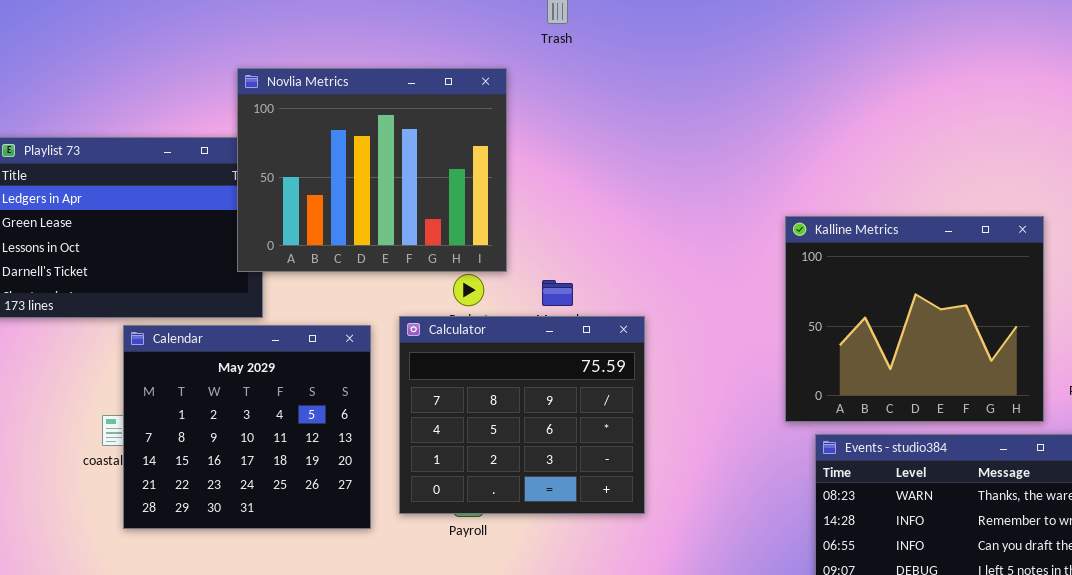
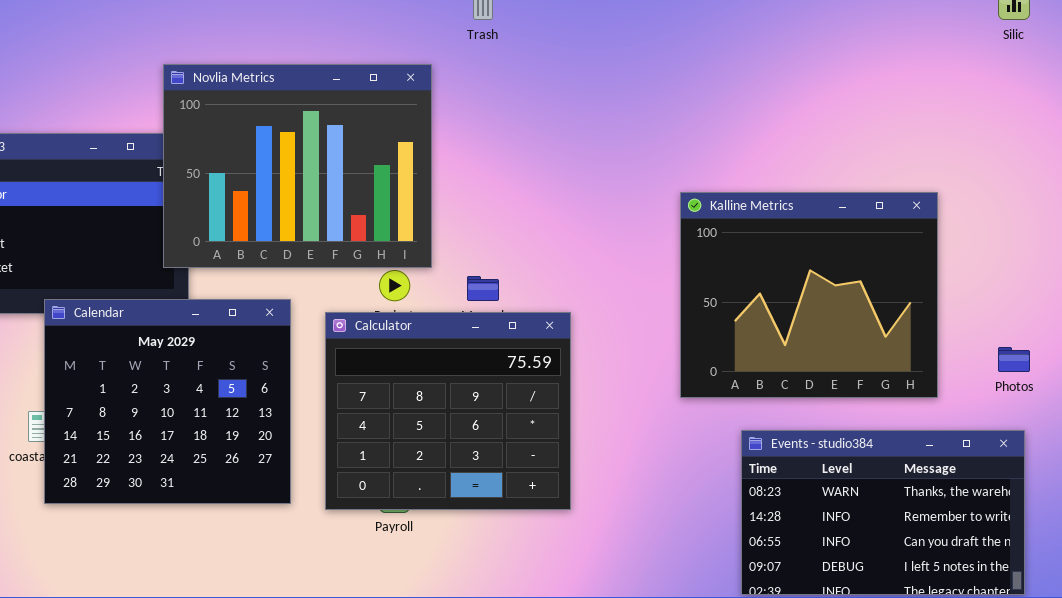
Kalline Metrics: [785,216,1044,422] -> [680,192,938,398], moved
Calendar: [123,325,371,529] -> [44,299,291,504], moved

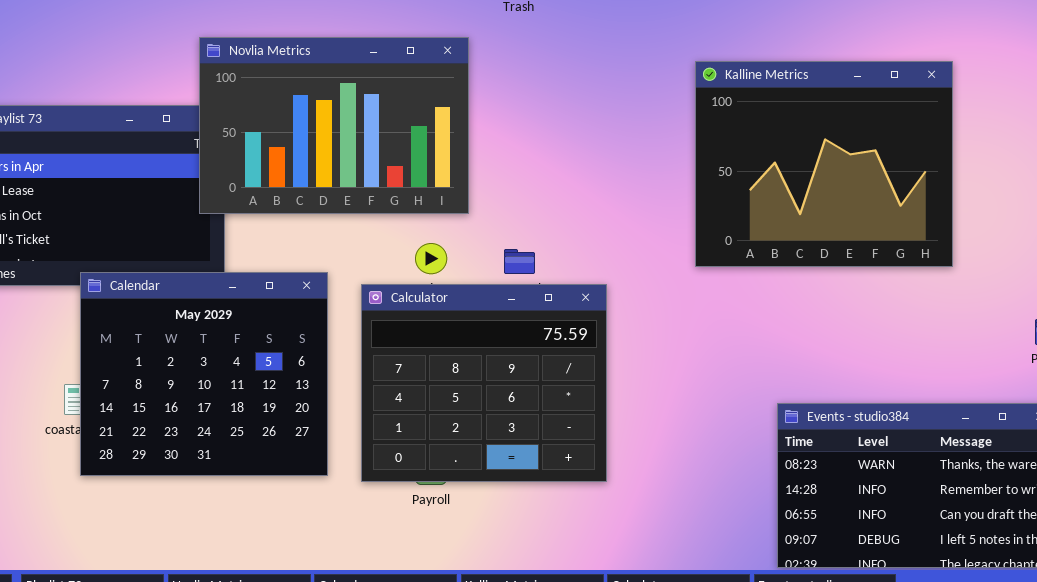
Novlia Metrics: [163,64,432,268] -> [199,37,469,214], resized
Kalline Metrics: [680,192,938,398] -> [695,61,953,267], moved

